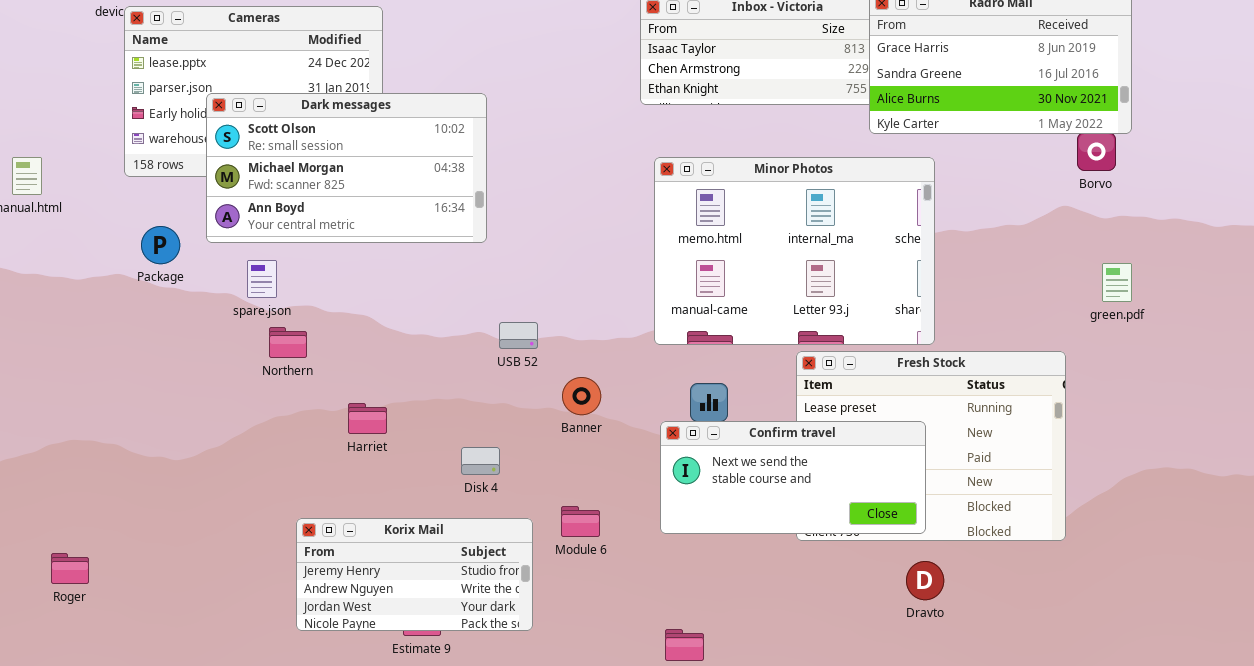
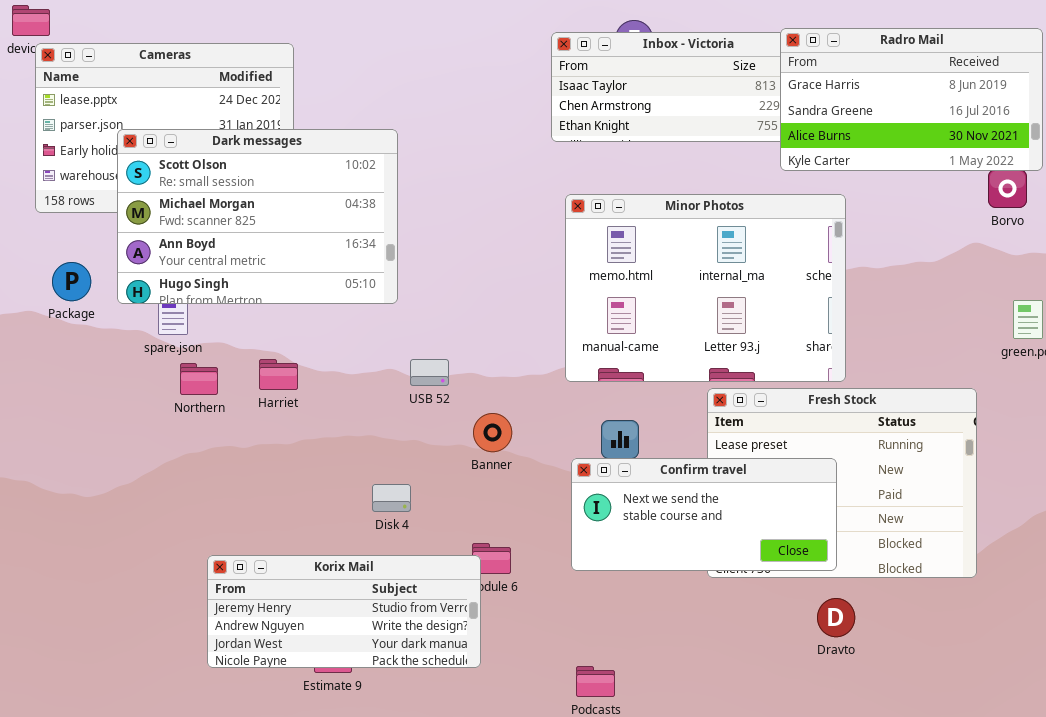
Dark messages: [206,93,487,243] -> [117,129,398,304], resized
Harriet: [348,403,387,434] -> [259,359,298,390], moved
Korix Mail: [296,518,533,631] -> [207,555,481,668], resized

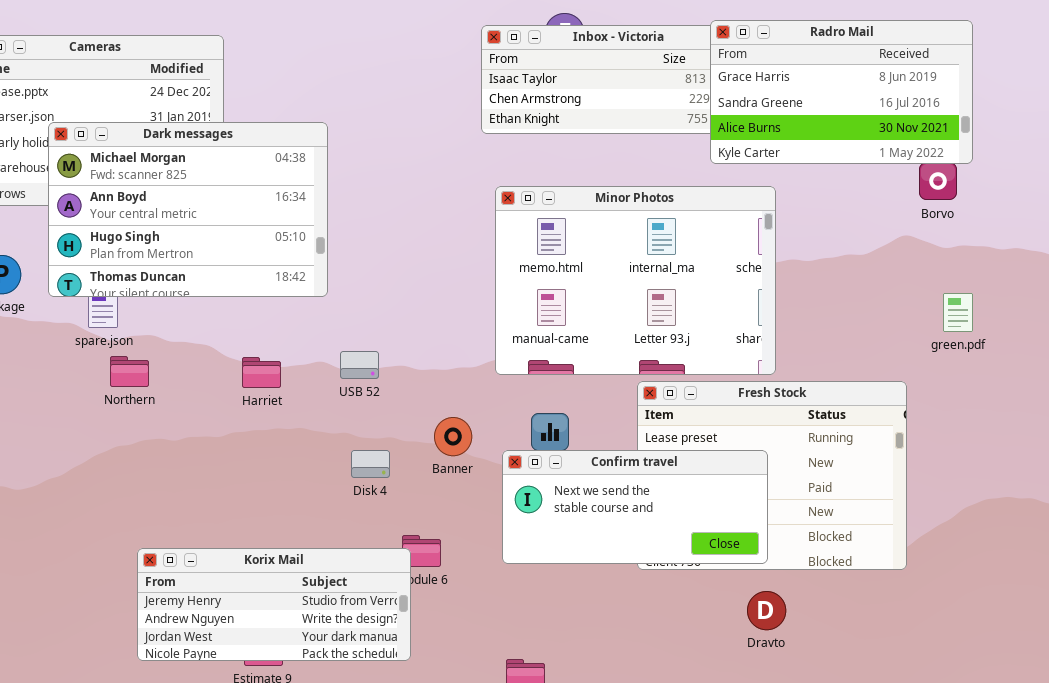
Dark messages: [117,129,398,304] -> [48,122,328,297], scrolled down 1 row
Harriet: [259,359,298,390] -> [242,357,281,388], moved
Banner: [473,413,512,452] -> [434,417,472,456], moved
Disk 4: [372,484,411,512] -> [351,450,390,478], moved

